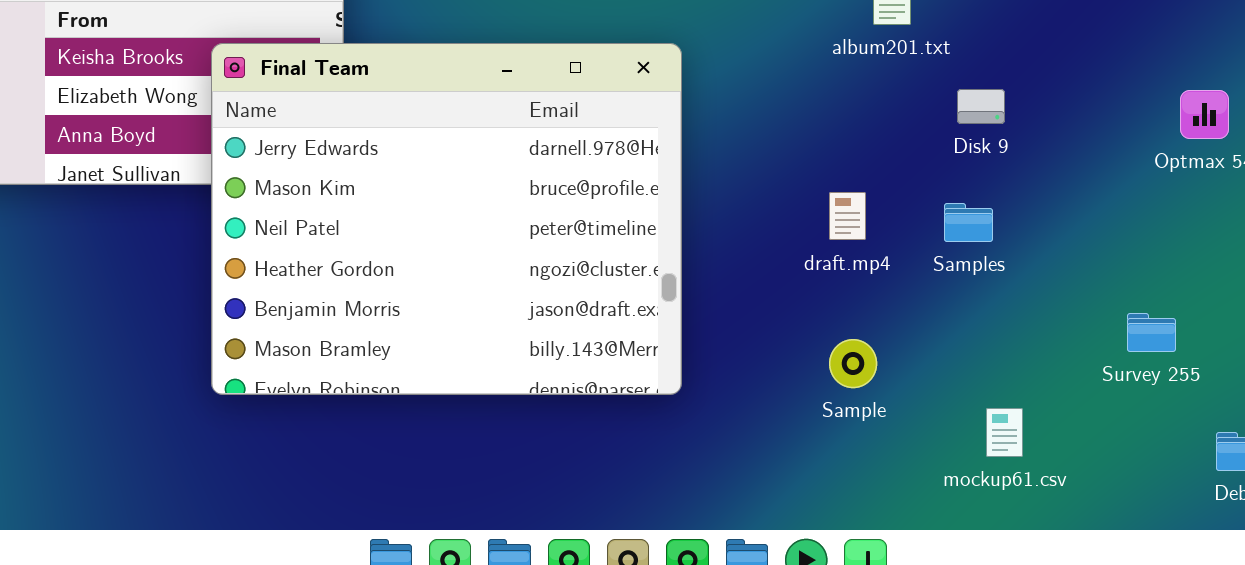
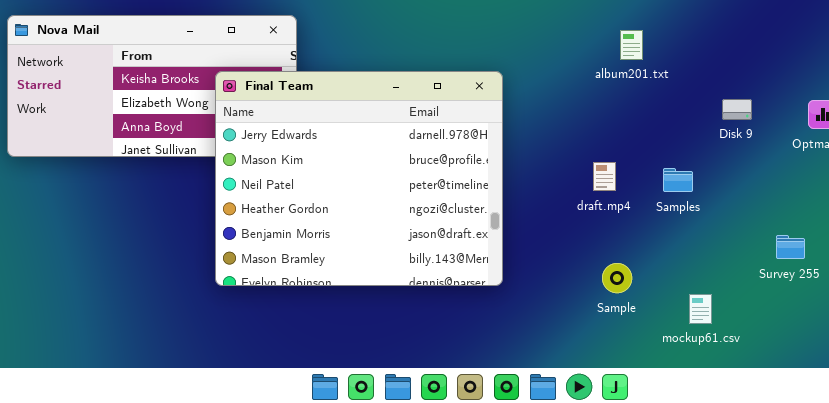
Disk 9: [957,89,1005,124] -> [722,99,752,120], moved
Sample: [829,339,877,388] -> [602,263,632,293], moved

